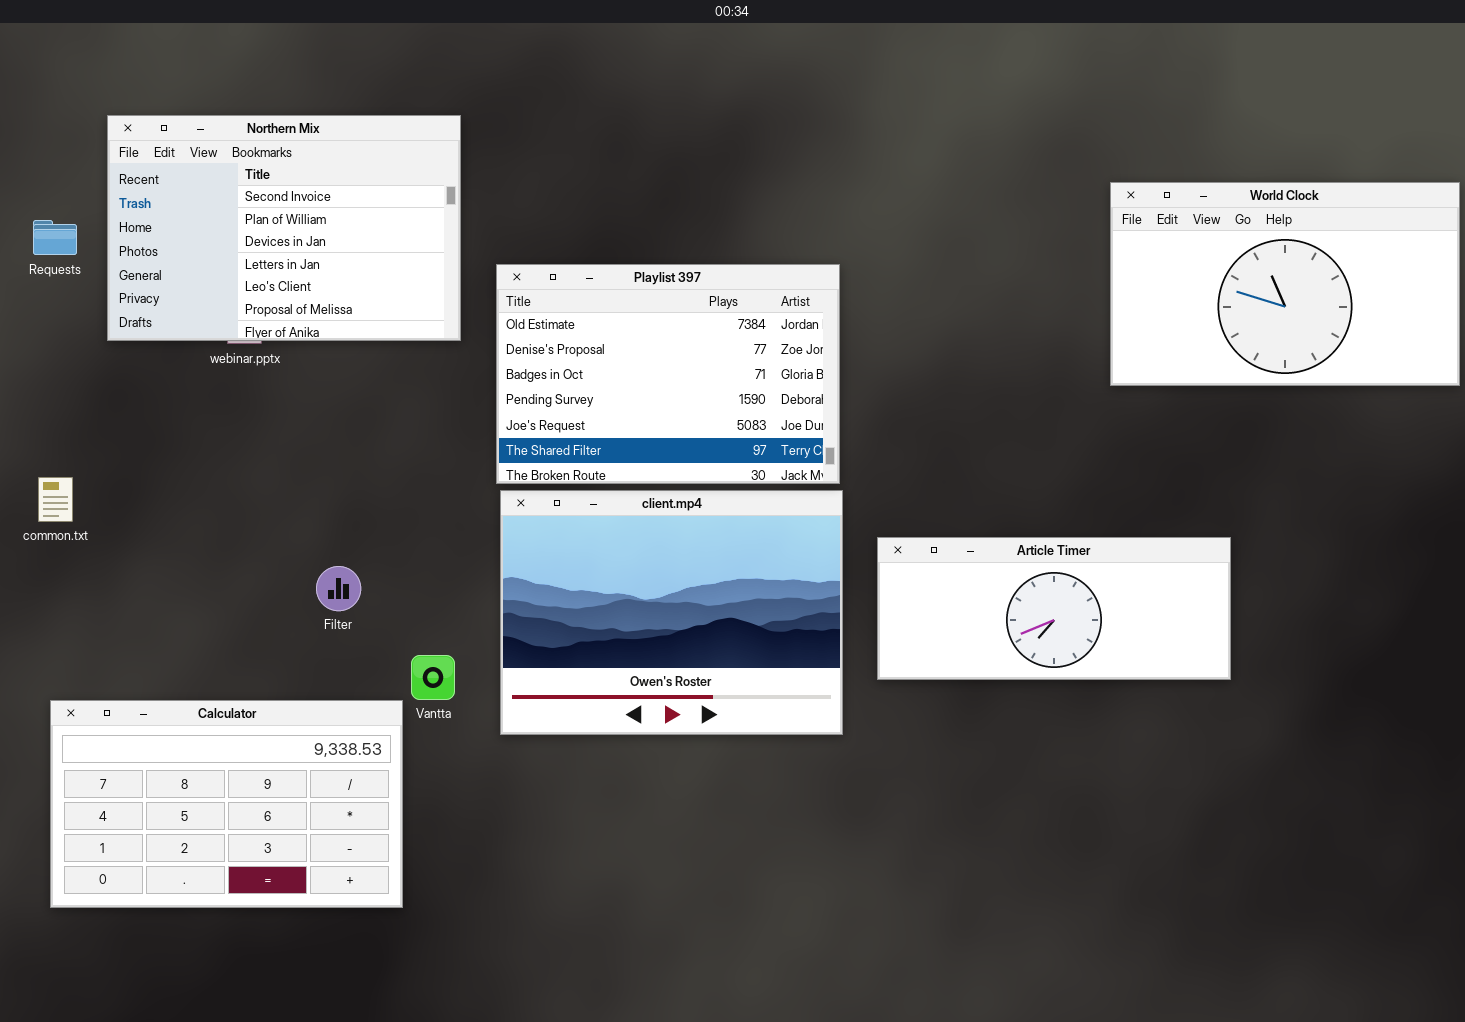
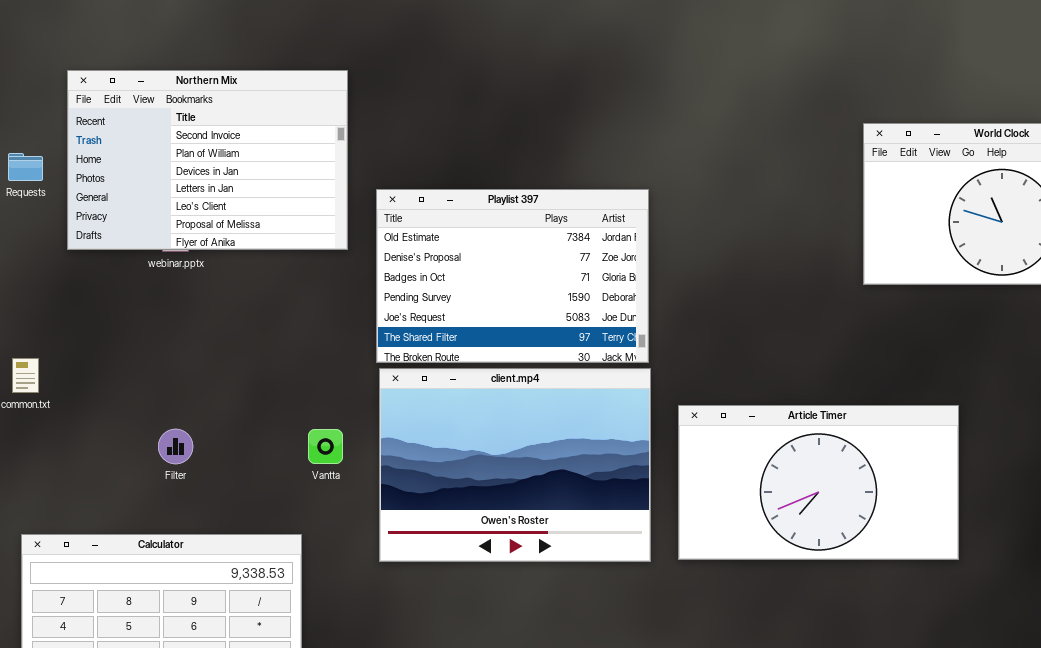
Article Timer: [877,537,1231,680] -> [678,405,959,560], resized
Filter: [316,566,361,611] -> [158,429,193,464], moved
Vantta: [411,655,455,700] -> [308,429,343,464], moved

